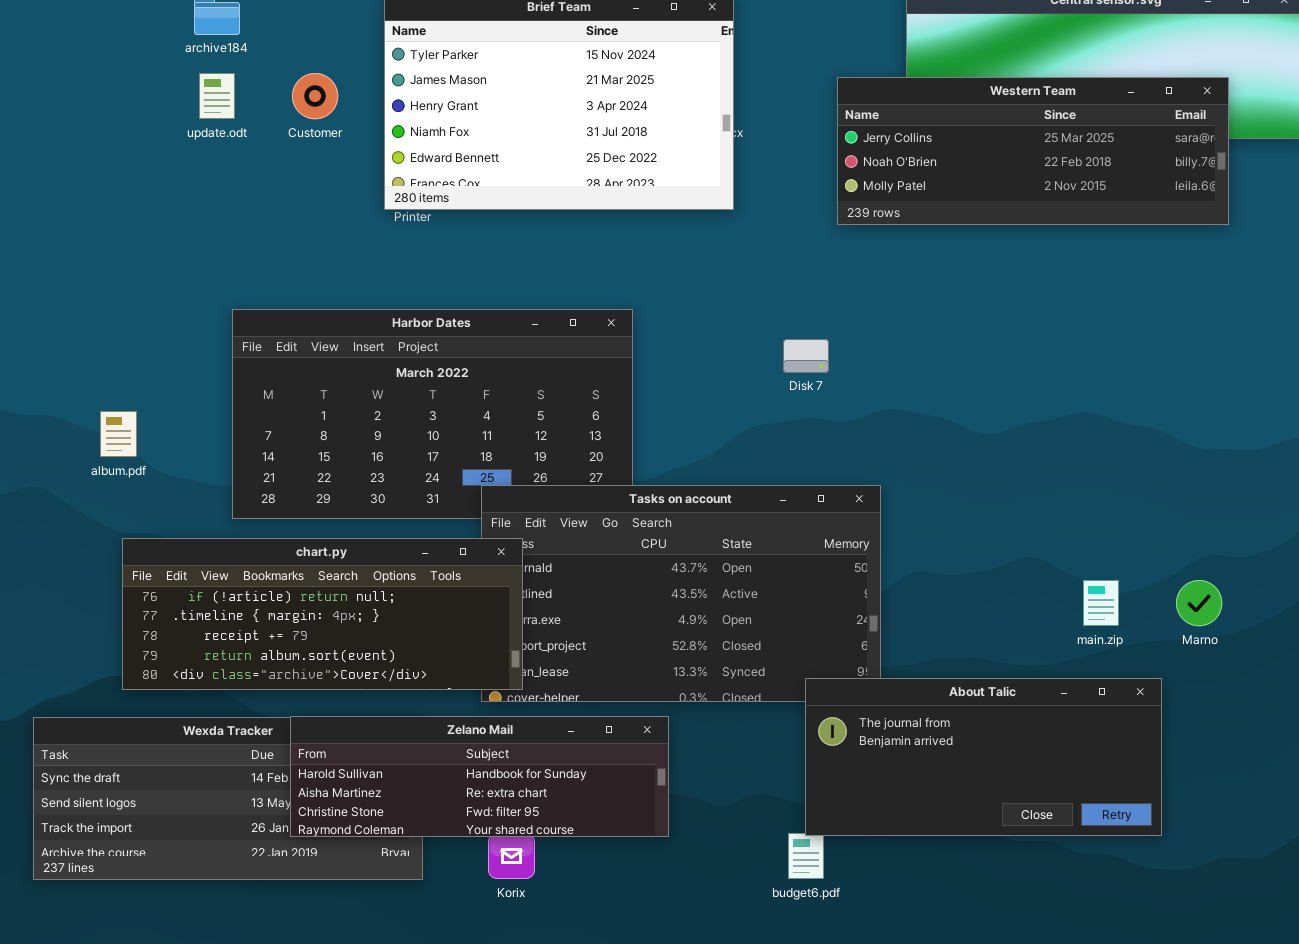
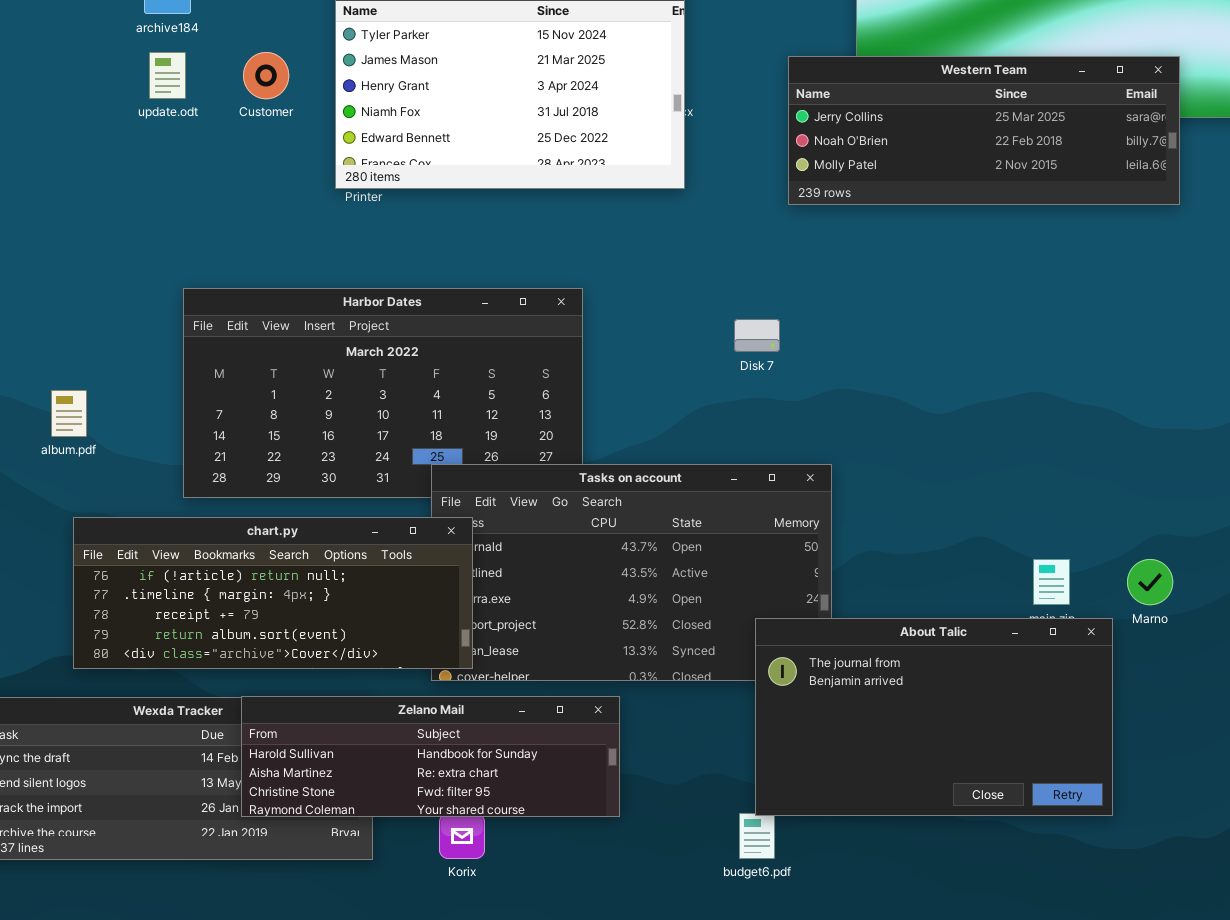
About Talic: [805,678,1162,836] -> [755,618,1113,816], resized

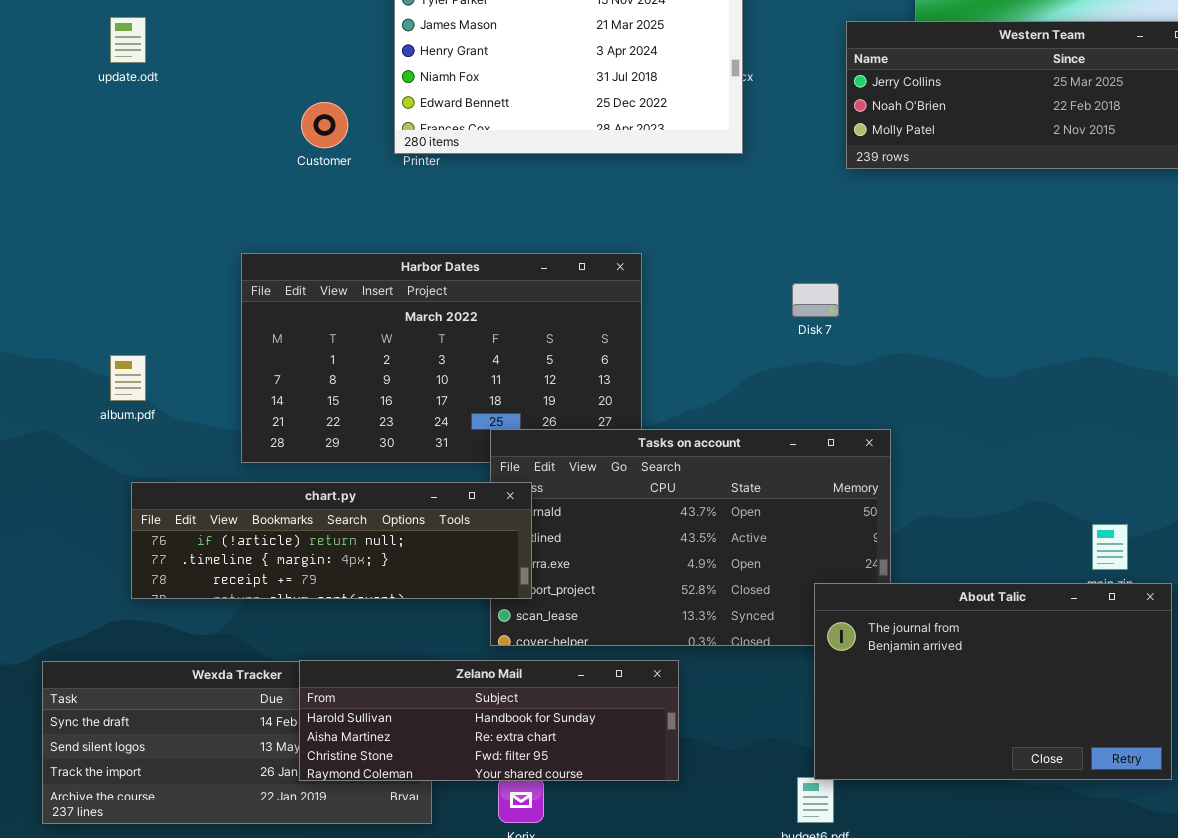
update.odt: [149,52,186,99] -> [110,17,146,63], moved
Customer: [243,52,289,99] -> [301,102,348,148], moved
chart.py: [73,517,473,669] -> [131,482,532,599], resized

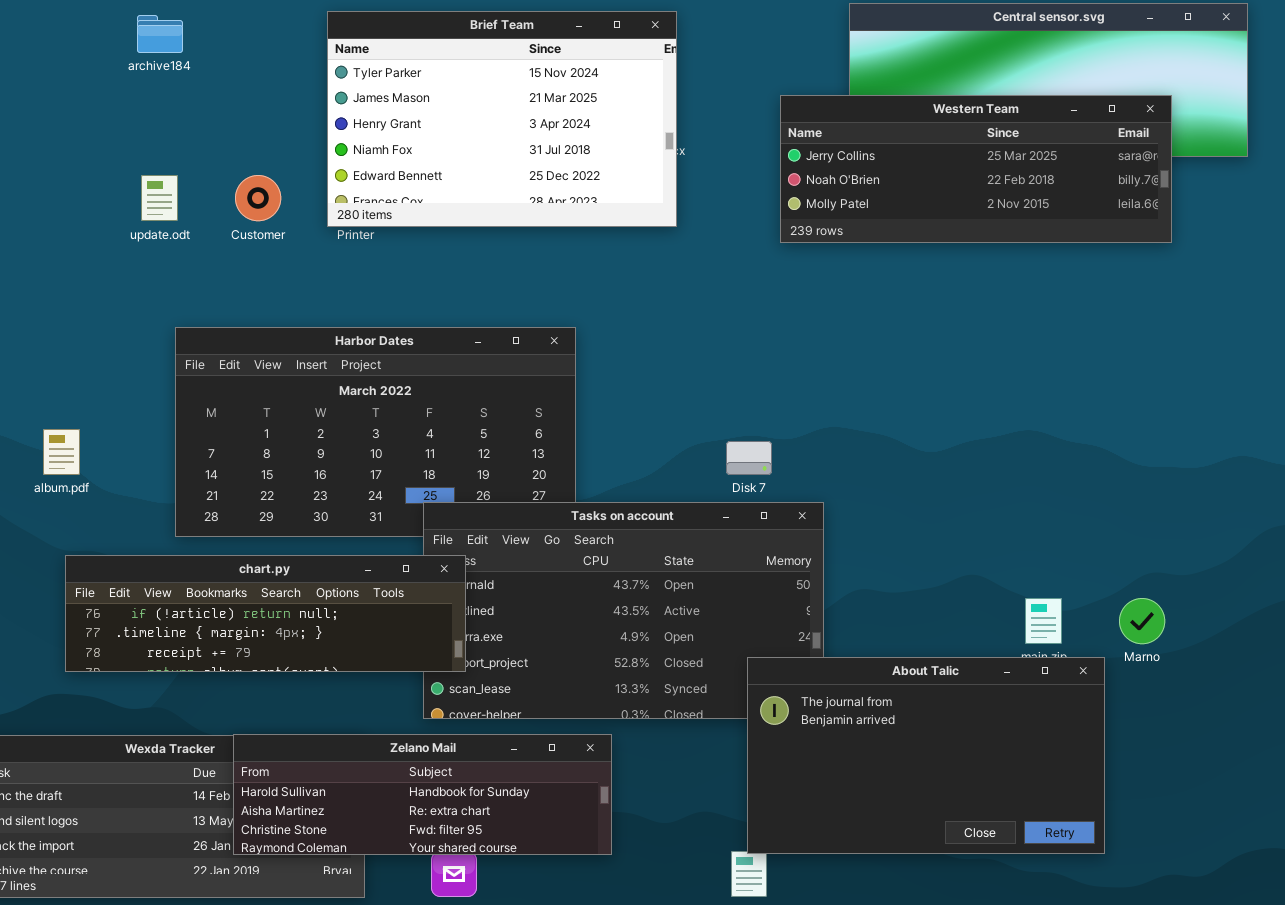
update.odt: [110,17,146,63] -> [141,175,178,221], moved
Disk 7: [792,283,839,317] -> [726,441,772,475], moved

